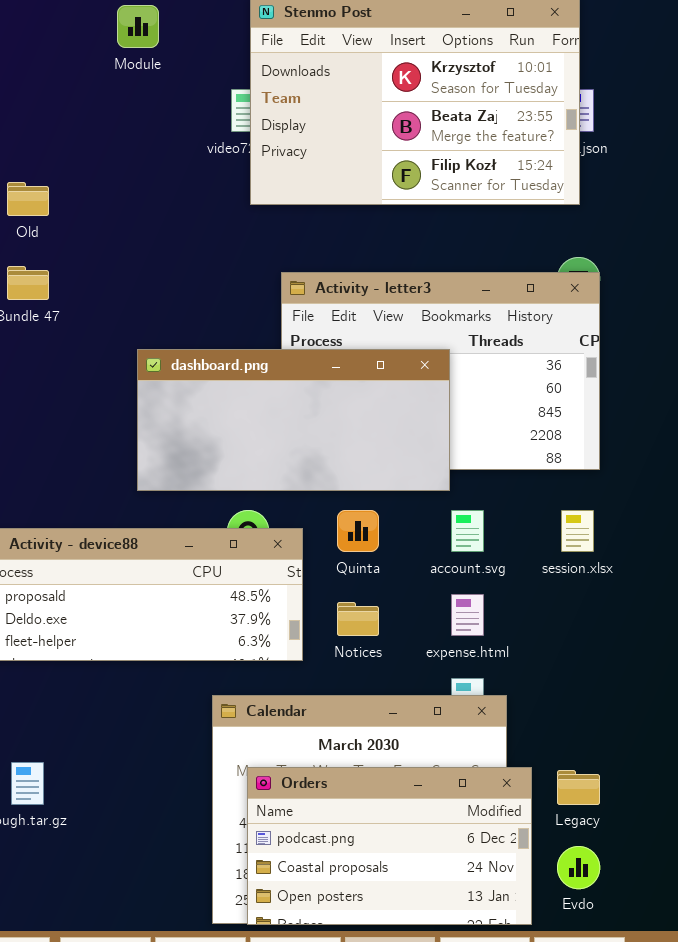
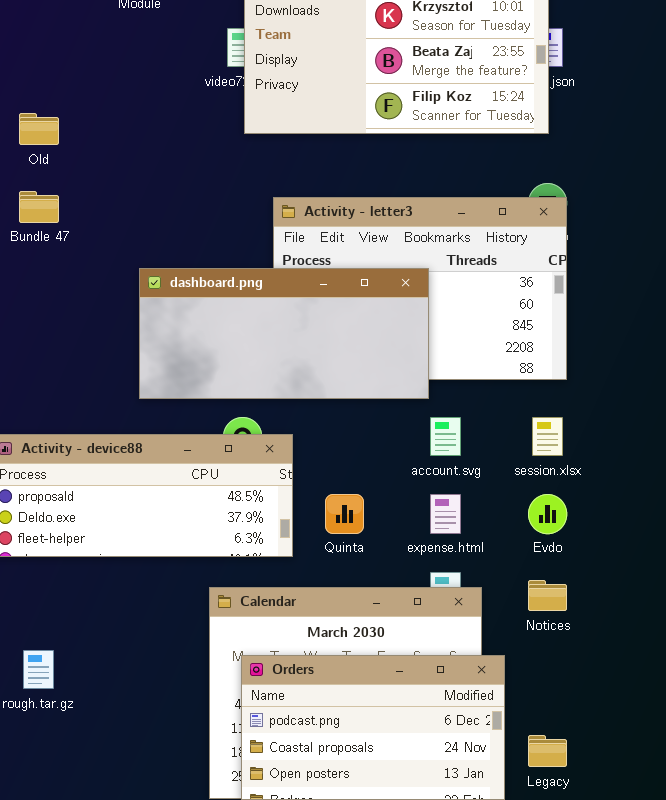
Quinta: [337,510,379,552] -> [325,494,364,534], moved
Notices: [337,602,379,636] -> [528,580,567,611], moved
Legacy: [557,770,600,805] -> [528,735,567,767], moved
Evdo: [557,846,600,889] -> [528,494,567,534], moved

